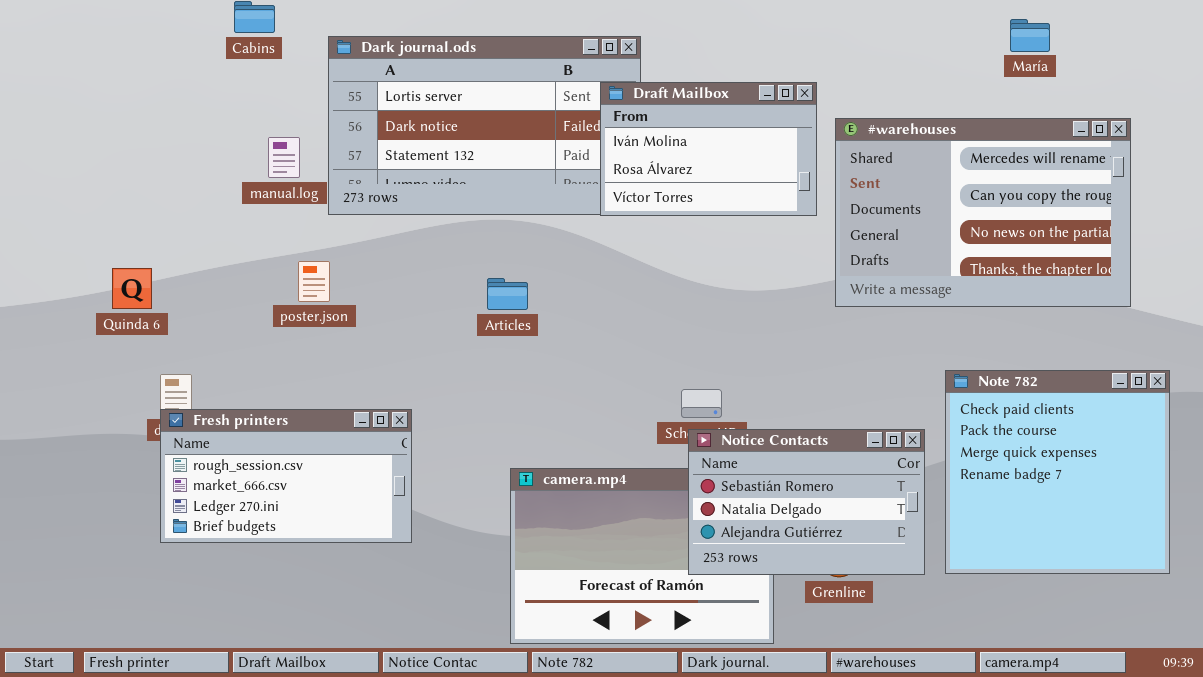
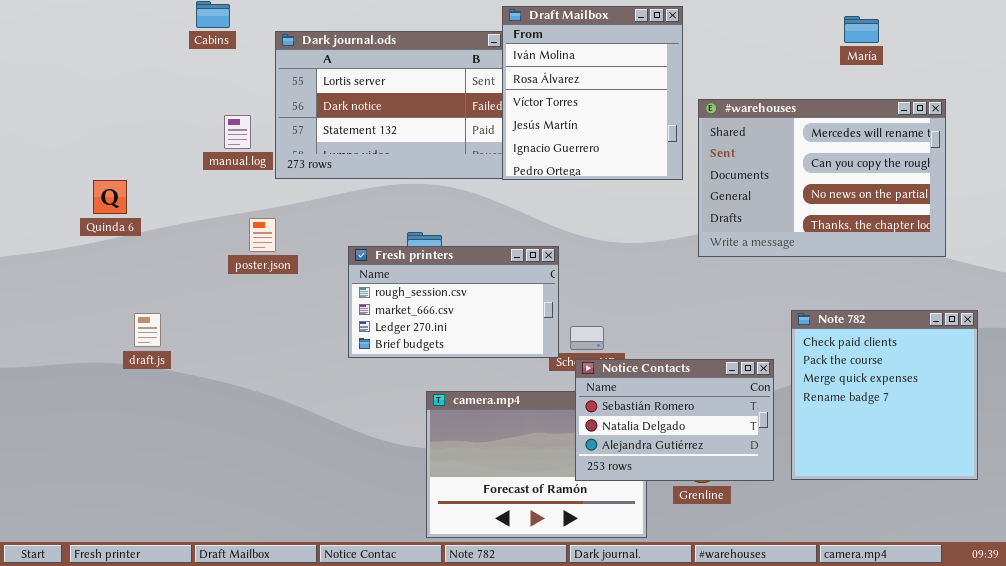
Draft Mailbox: [600,82,817,216] -> [502,6,683,180], resized
Quinda 6: [112,268,152,309] -> [93,180,127,214], moved
Fresh printers: [160,409,412,543] -> [348,246,559,358], moved

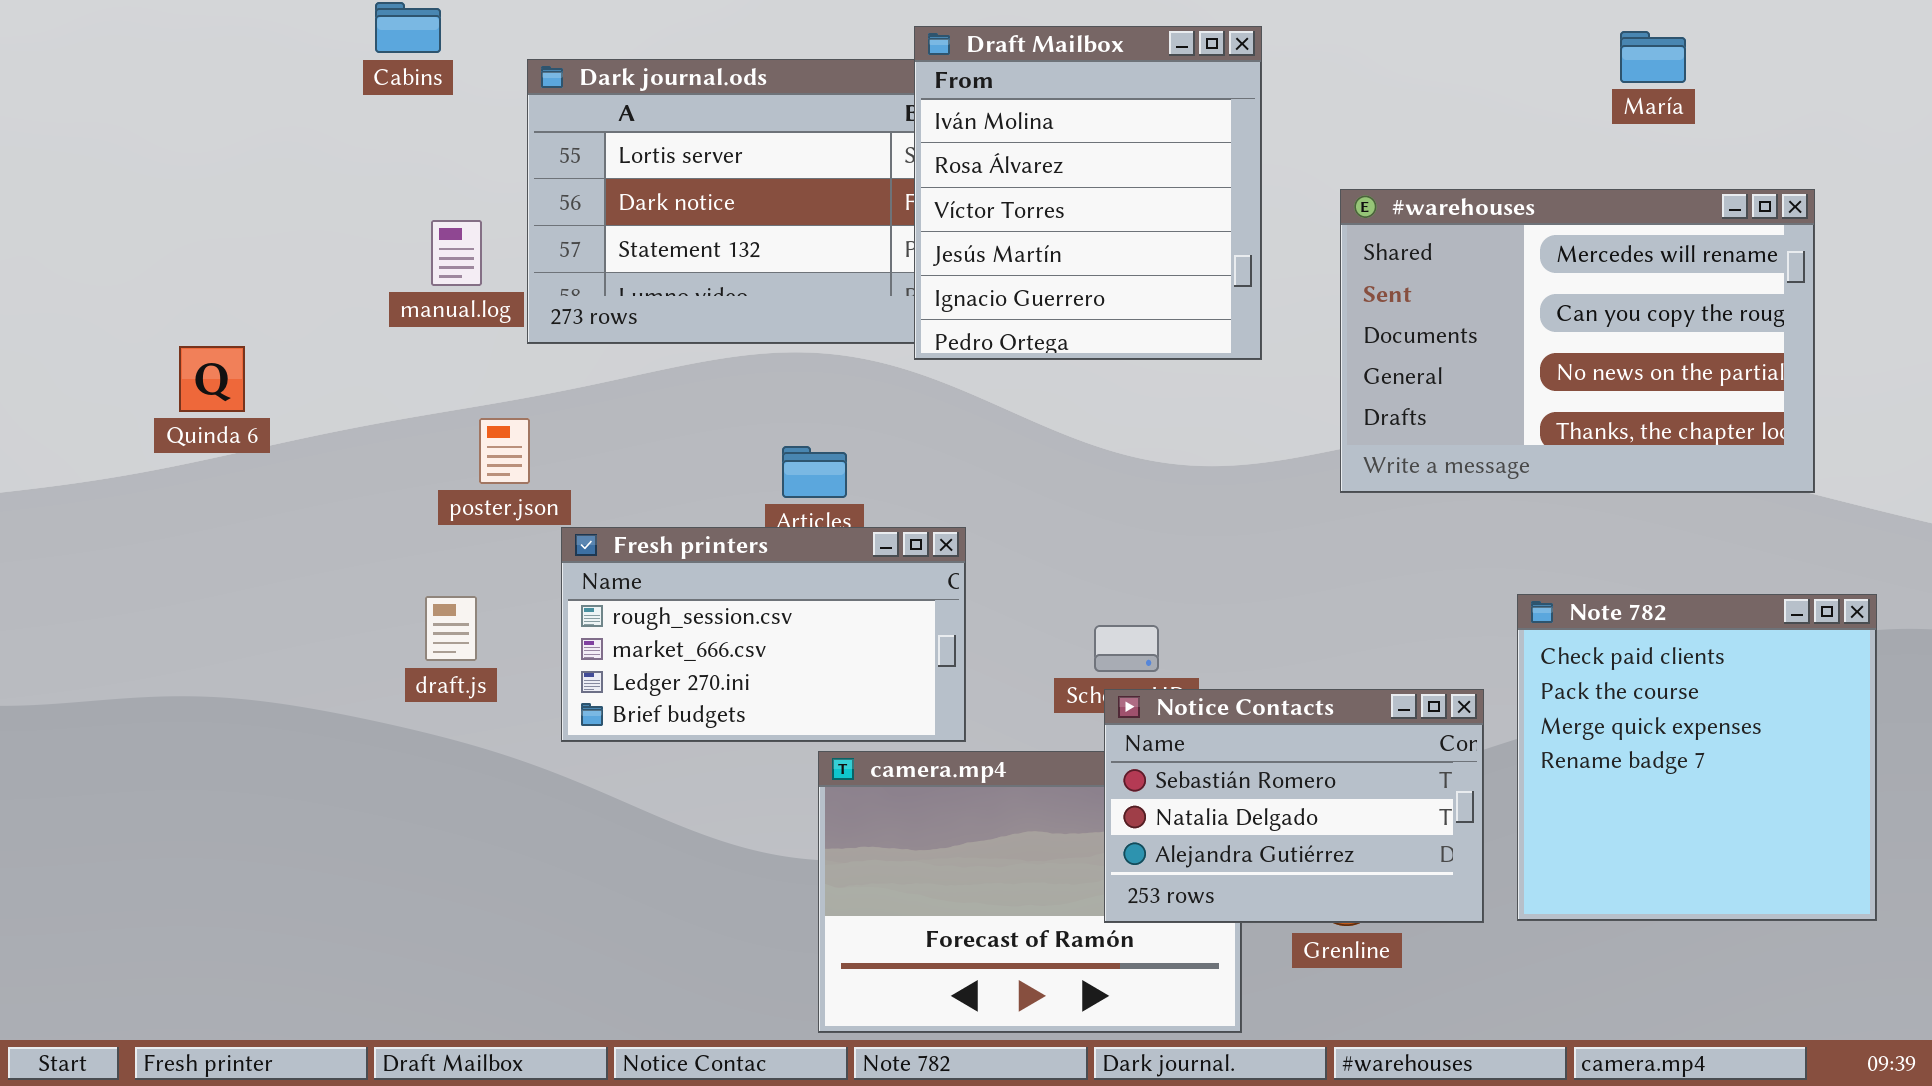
Draft Mailbox: [502,6,683,180] -> [914,26,1262,360], moved
Fresh printers: [348,246,559,358] -> [561,527,966,742], moved
draft.js: [134,313,161,347] -> [425,596,477,661], moved

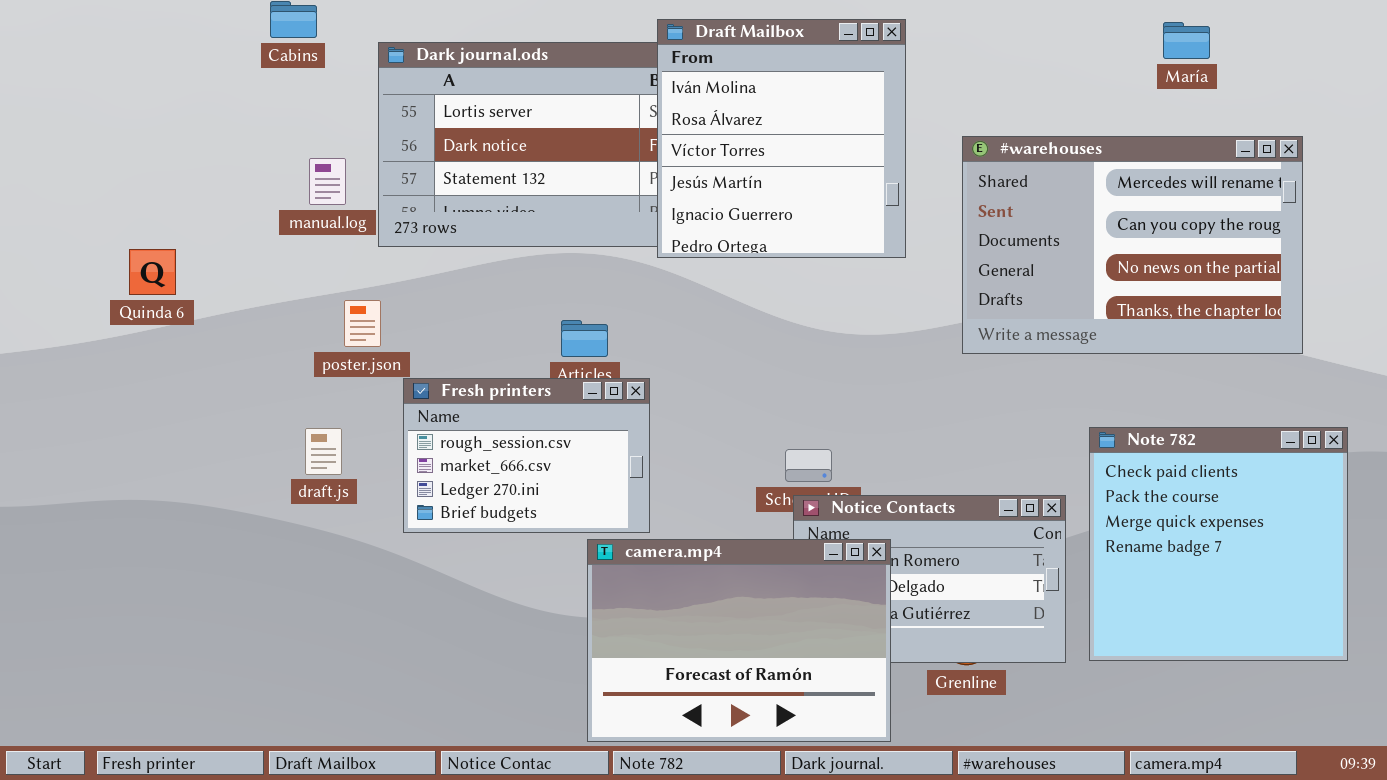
Fresh printers: [561,527,966,742] -> [403,378,650,533], resized
camera.mp4: [818,751,1242,1033] -> [587,539,891,742], raised

